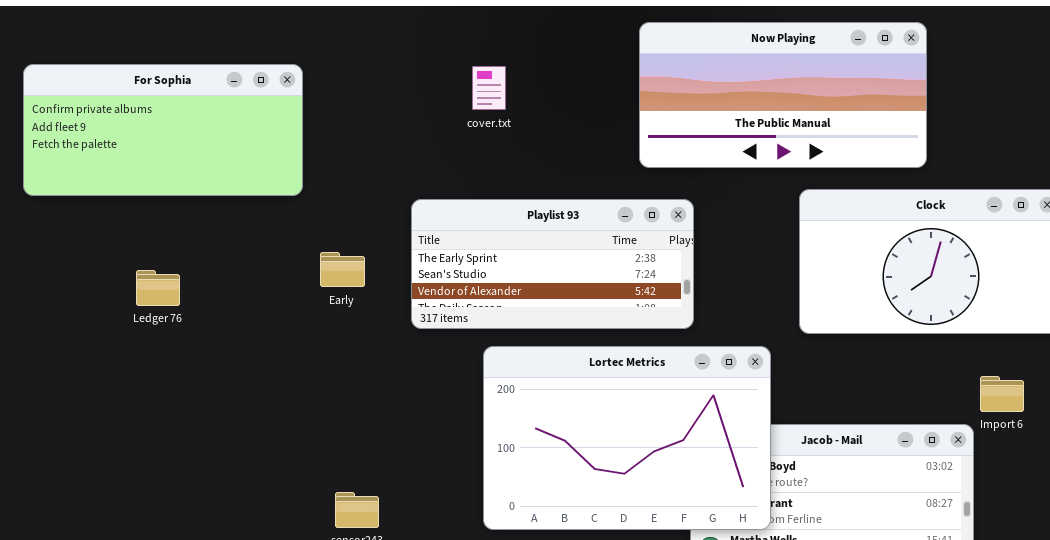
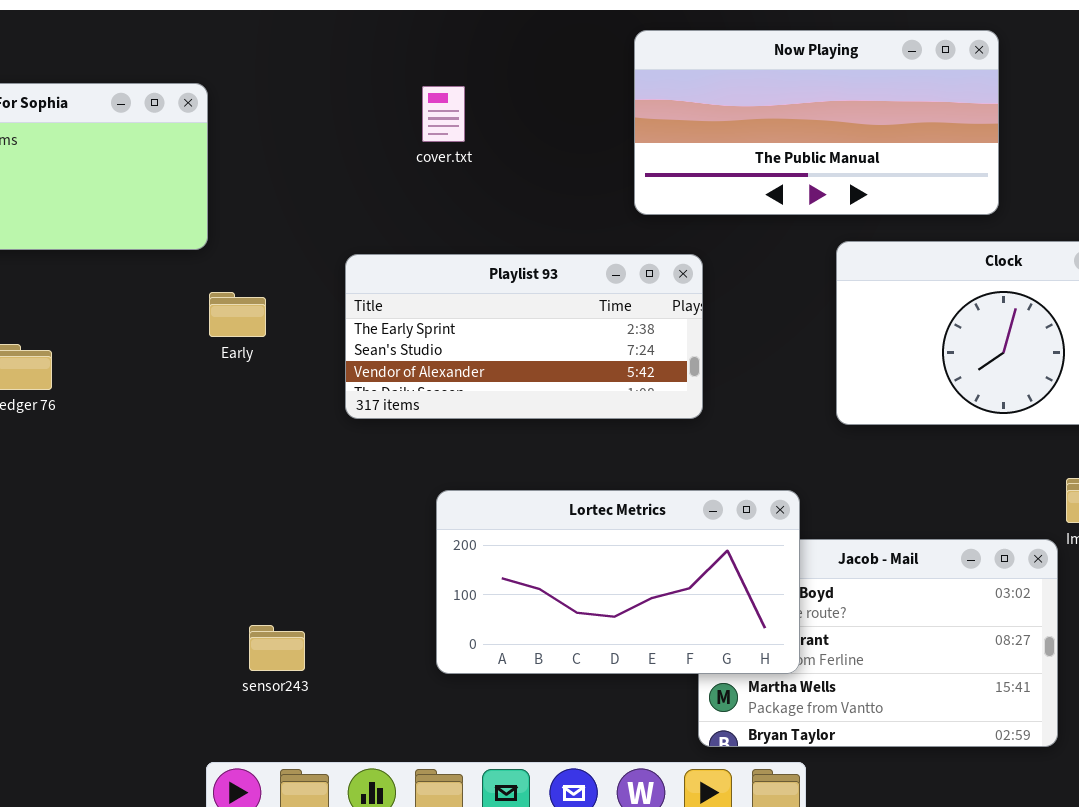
Early: [320,252,365,287] -> [209,292,266,337], moved
Lortec Metrics: [483,346,771,530] -> [436,490,800,674], resized

